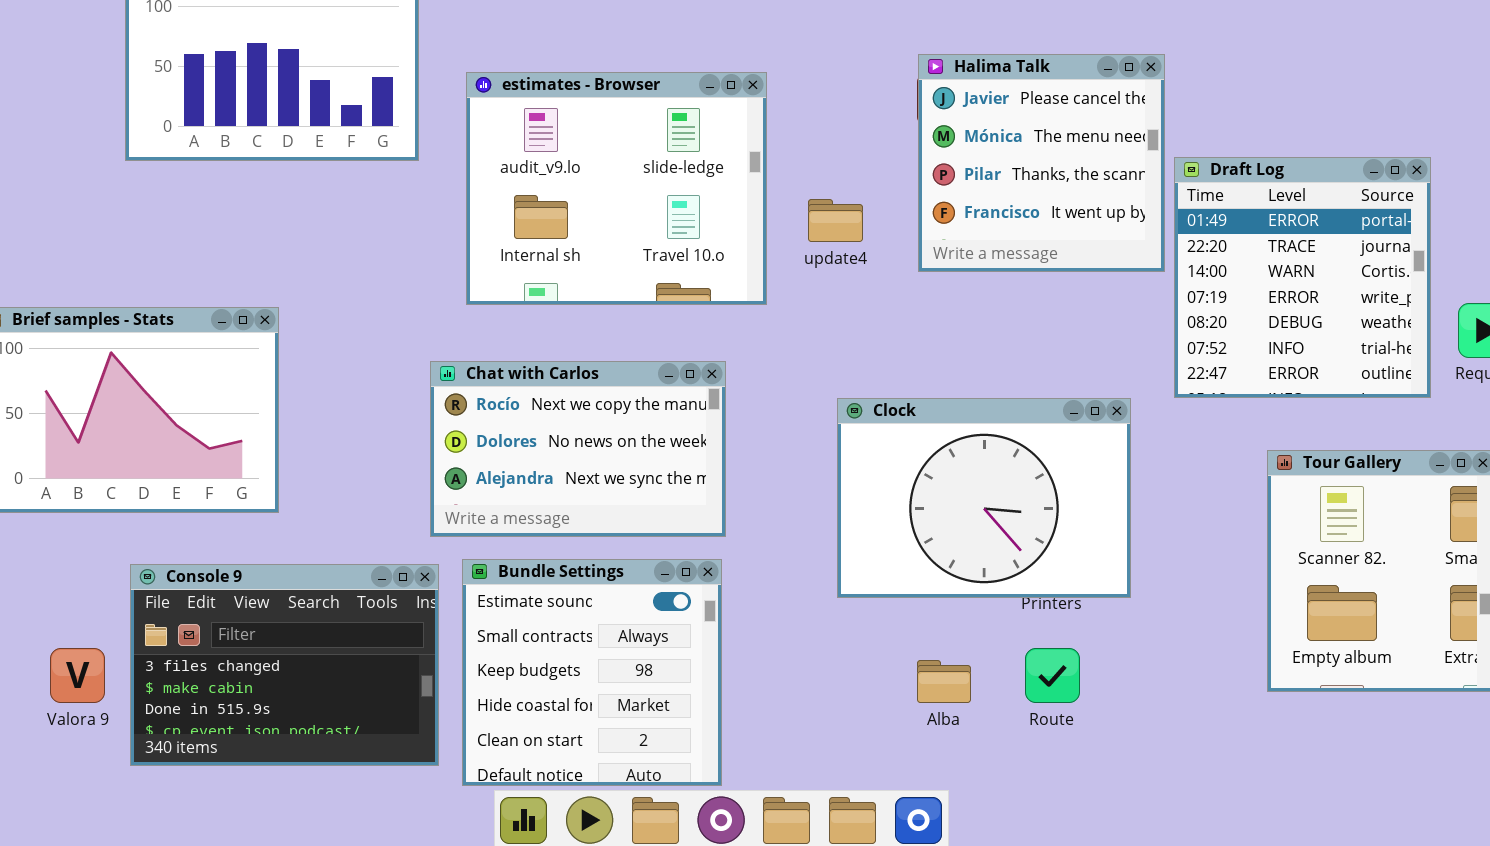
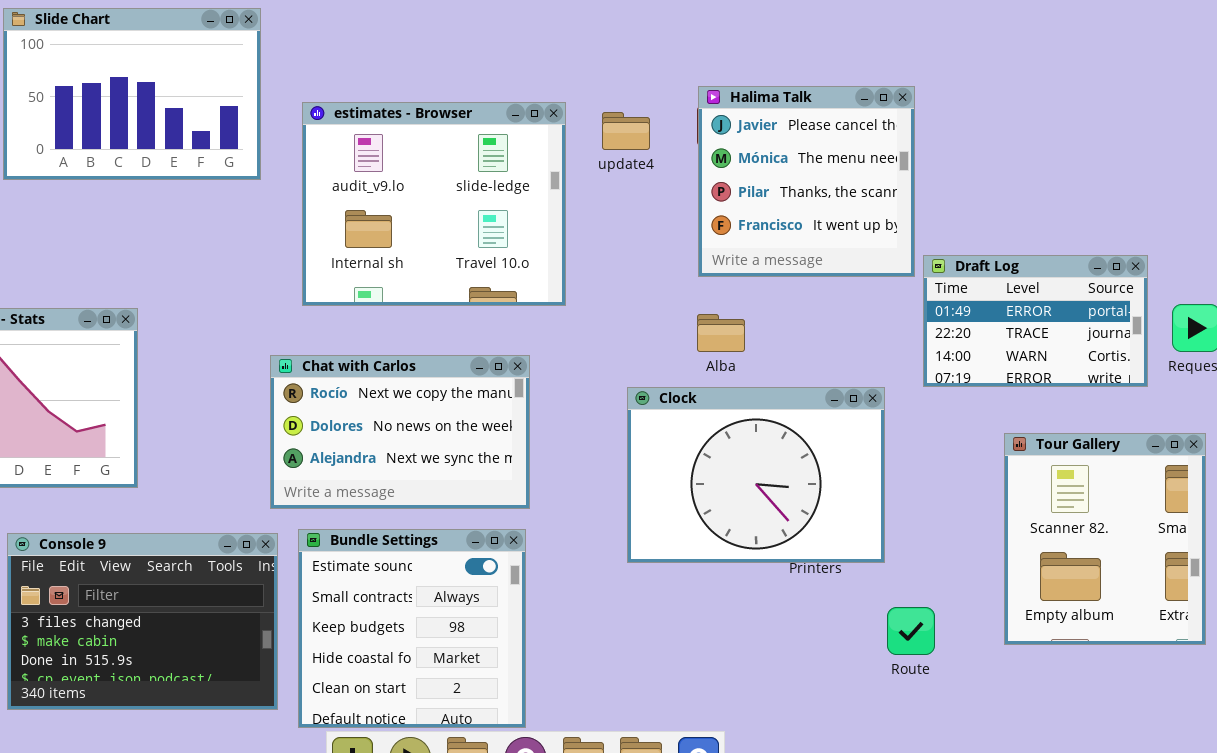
Draft Log: [1174,157,1431,398] -> [923,255,1148,387], resized
update4: [808,199,863,242] -> [602,112,650,150], moved
Route: [1025,648,1080,703] -> [887,607,935,655], moved
Alba: [917,660,971,703] -> [697,314,745,352], moved

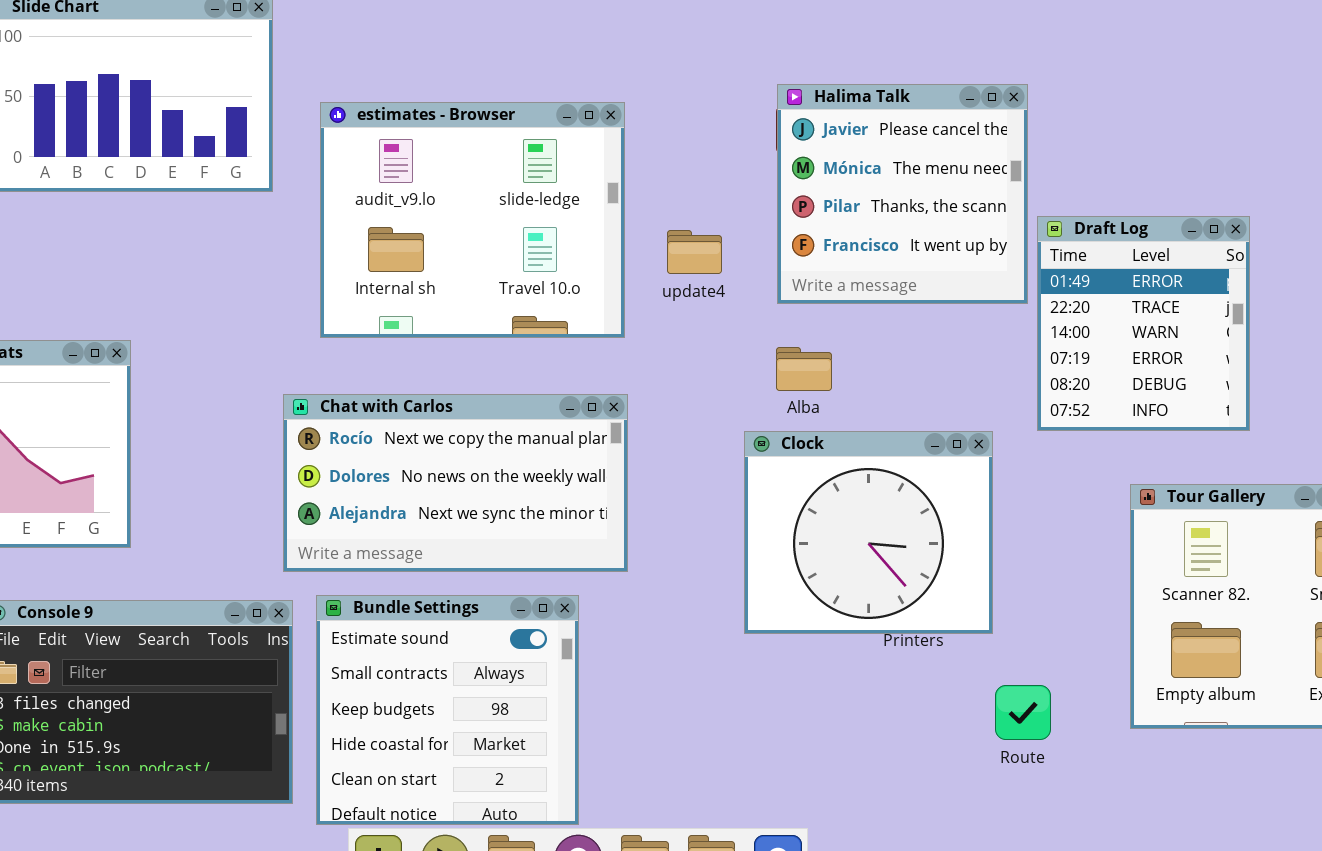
update4: [602,112,650,150] -> [667,230,722,274], moved
Draft Log: [923,255,1148,387] -> [1037,216,1250,431], resized
Chat with Carlos: [270,355,530,509] -> [283,394,628,572], resized
Clock: [627,387,885,563] -> [744,431,993,634], resized

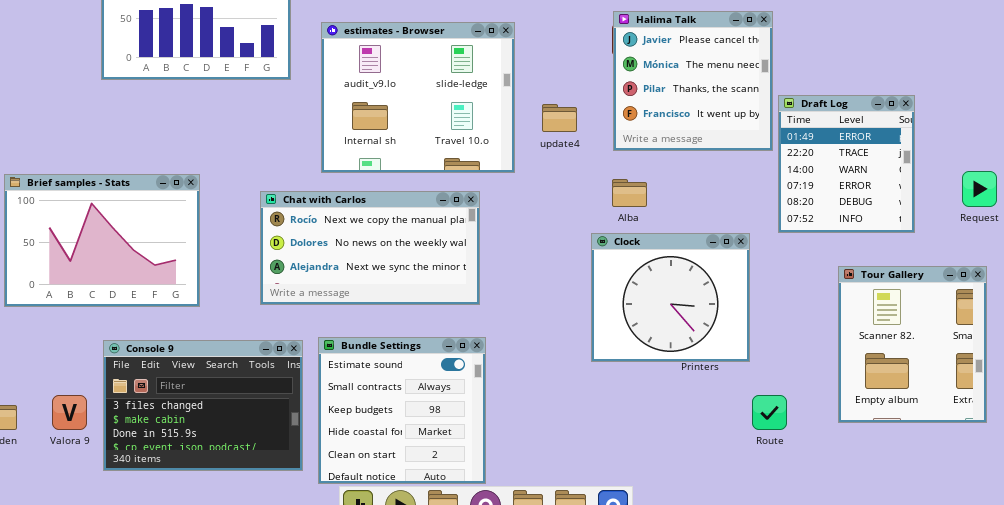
Chat with Carlos: [283,394,628,572] -> [260,191,480,305], moved

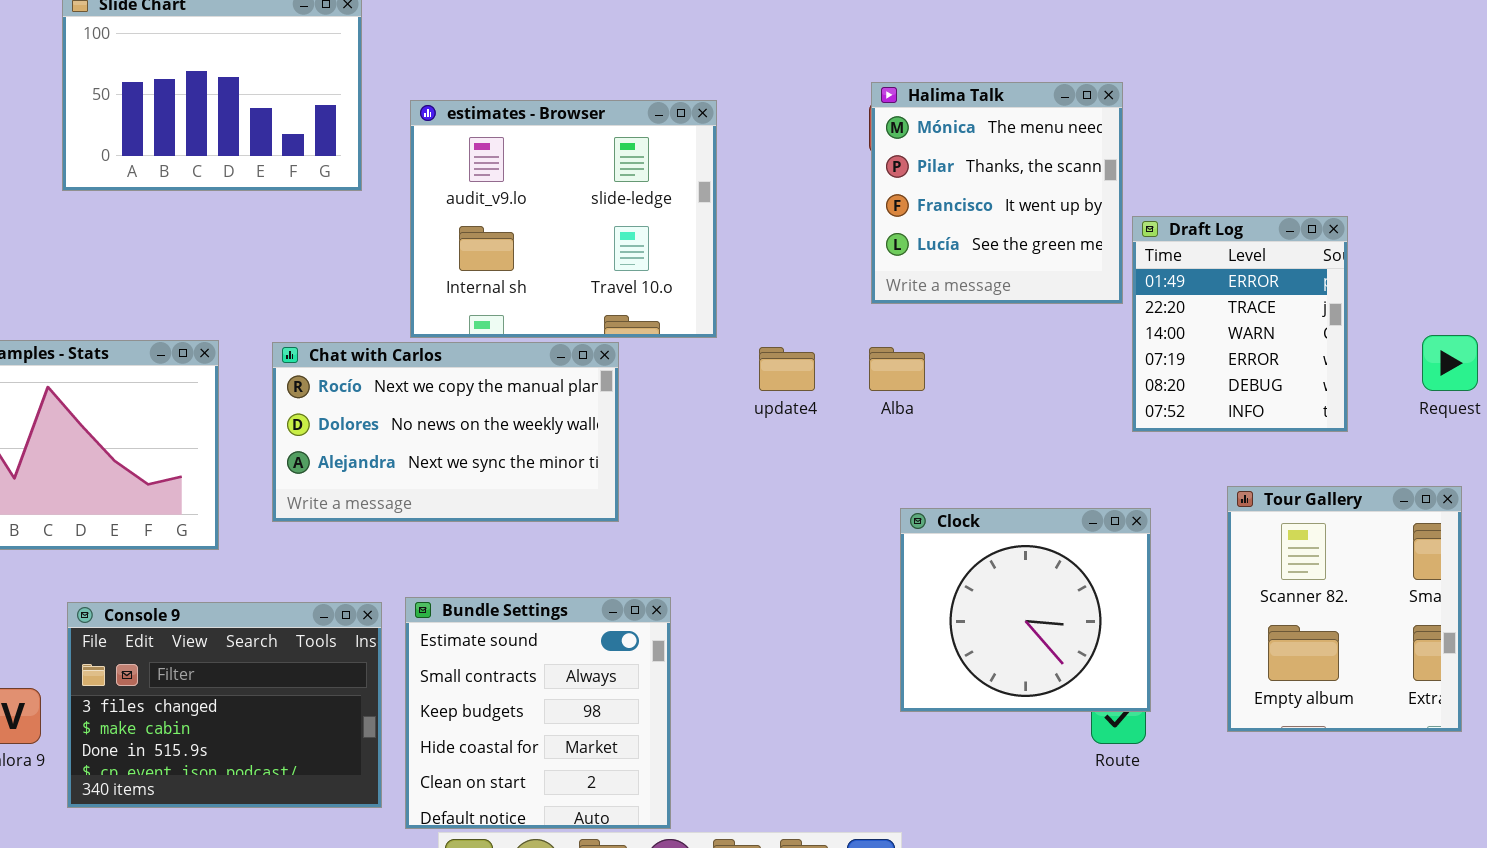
Halima Talk: [613,11,773,151] -> [871,82,1123,304], scrolled down 1 row
update4: [542,104,577,132] -> [759,347,815,391], moved
Chat with Carlos: [260,191,480,305] -> [272,342,619,522], moved
Clock: [591,233,750,362] -> [900,508,1151,712], moved

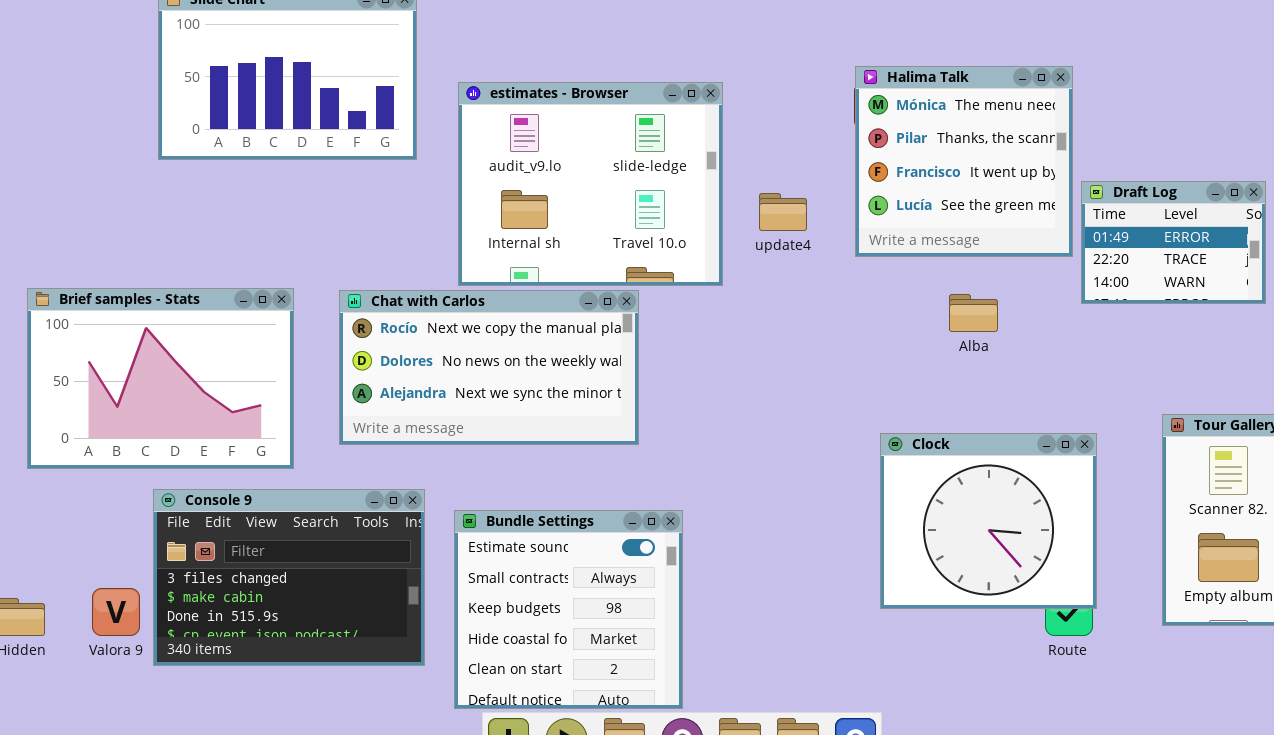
Draft Log: [1132,216,1348,432] -> [1081,181,1266,304], resized
update4: [759,347,815,391] -> [759,193,807,231], moved
Alba: [869,347,925,391] -> [949,294,998,332], moved
Console 9: [67,602,382,808] -> [153,489,425,666], moved

